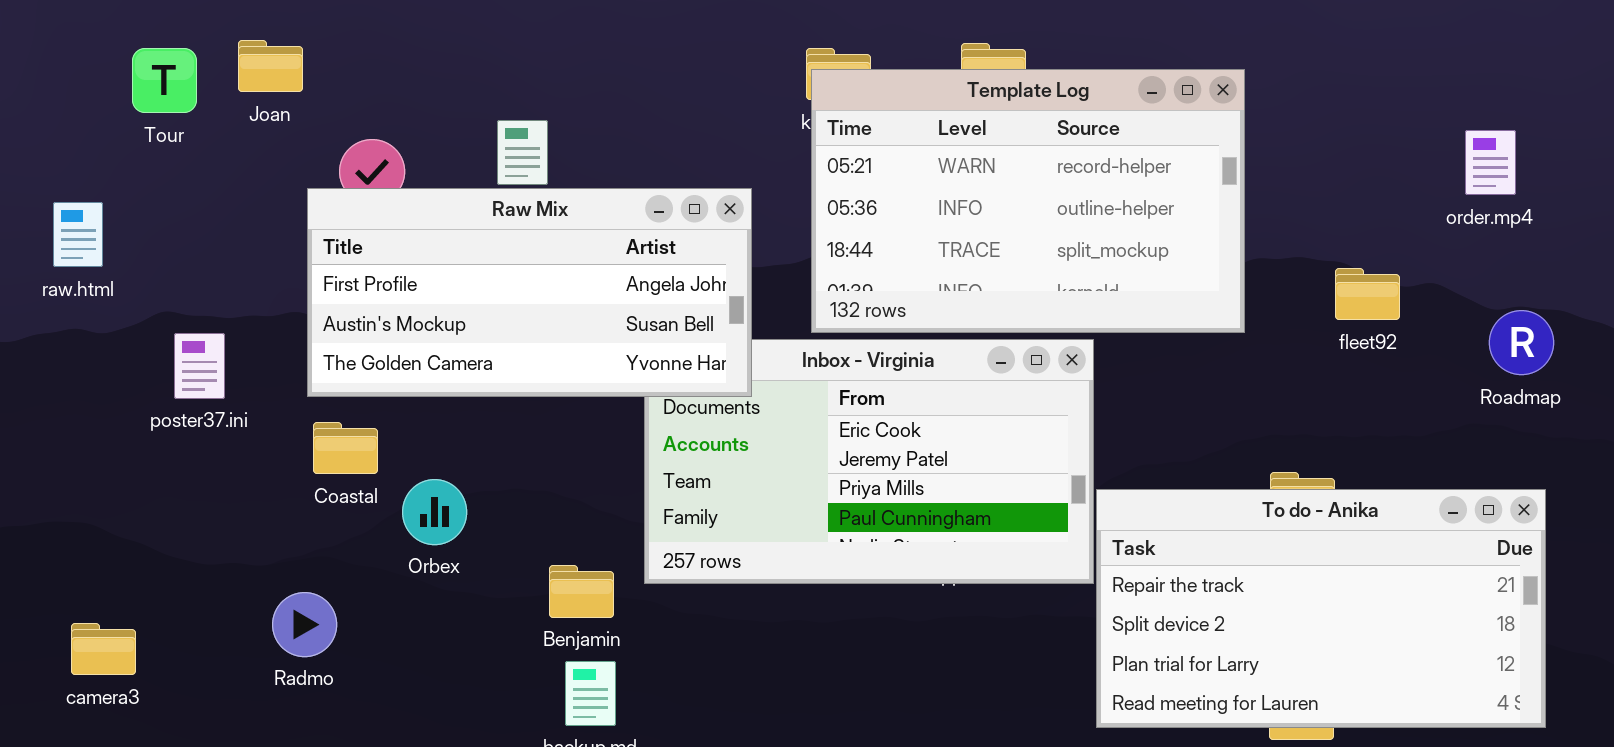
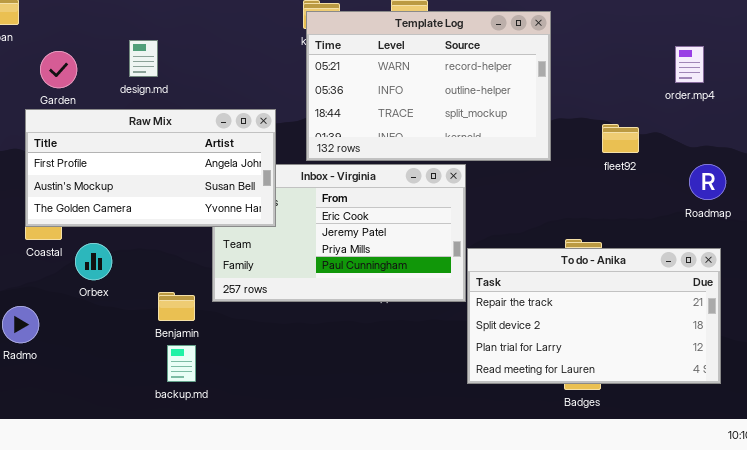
Raw Mix: [307,188,752,397] -> [25,109,276,227], moved
Roadmap: [1489,310,1554,375] -> [689,164,726,200], moved

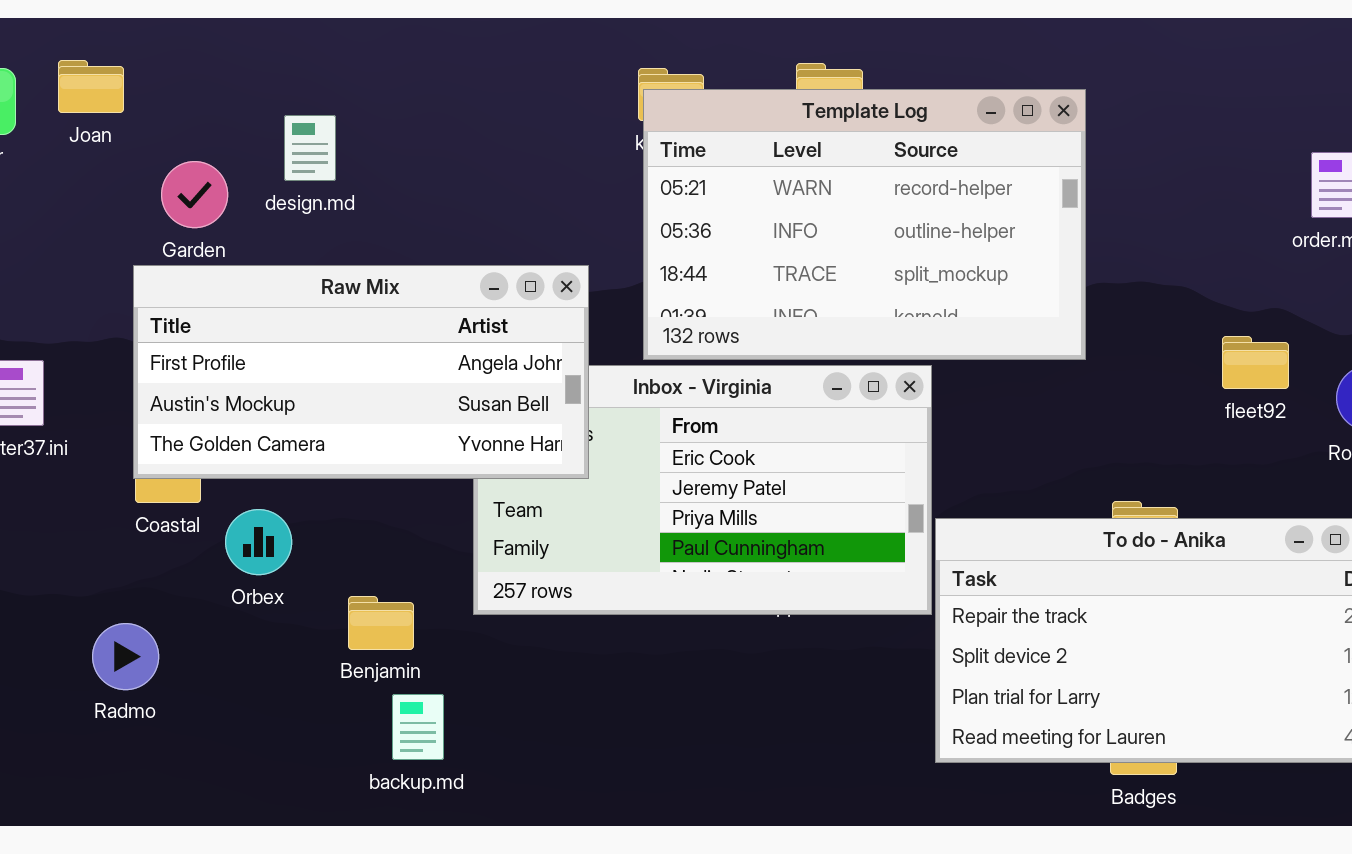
design.md: [129,40,158,77] -> [284,115,336,181], moved
fleet92: [602,124,639,153] -> [1222,336,1289,389], moved
Benjamin: [158,292,195,321] -> [348,596,414,650], moved

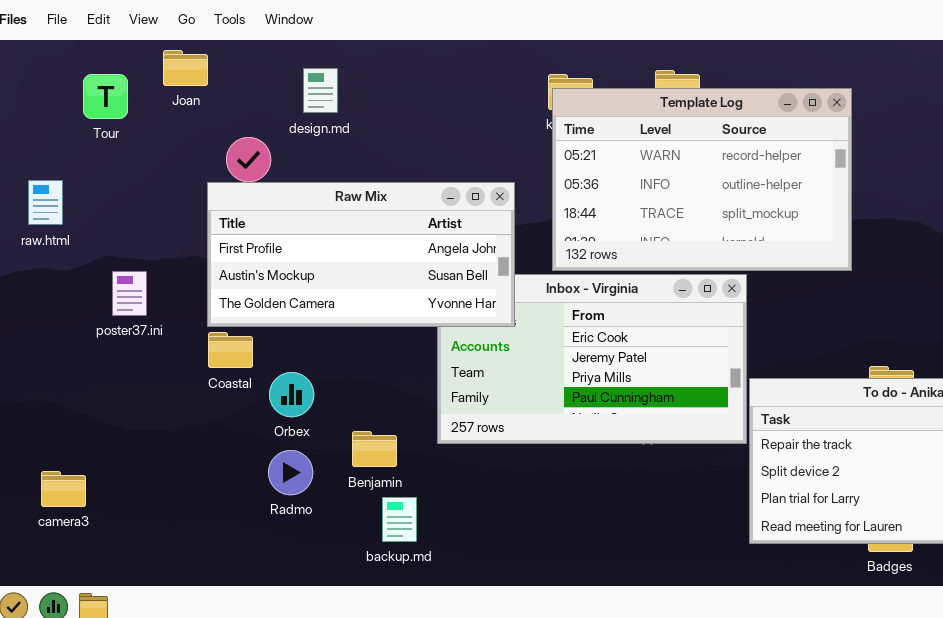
Joan: [58,60,124,113] -> [163,50,208,86], moved
design.md: [284,115,336,181] -> [303,68,338,113], moved
Raw Mix: [133,265,589,479] -> [207,182,515,327], moved
Radmo: [92,623,159,690] -> [268,450,313,495], moved

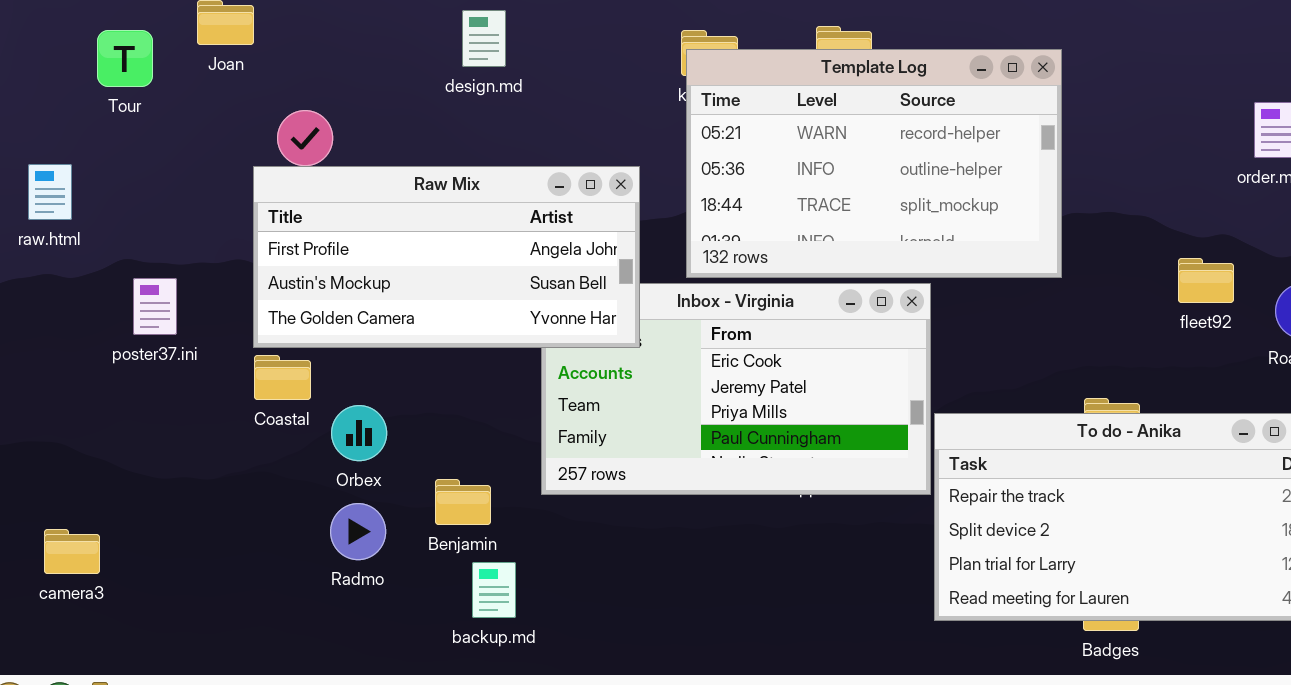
design.md: [303,68,338,113] -> [462,10,506,67], moved

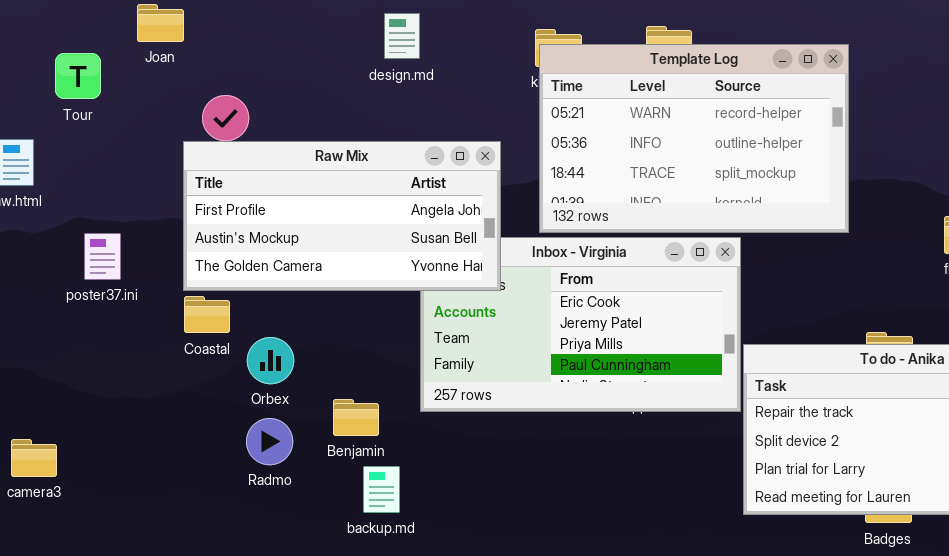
design.md: [462,10,506,67] -> [384,13,420,59], moved
Tour: [97,30,153,87] -> [55,53,101,99], moved

